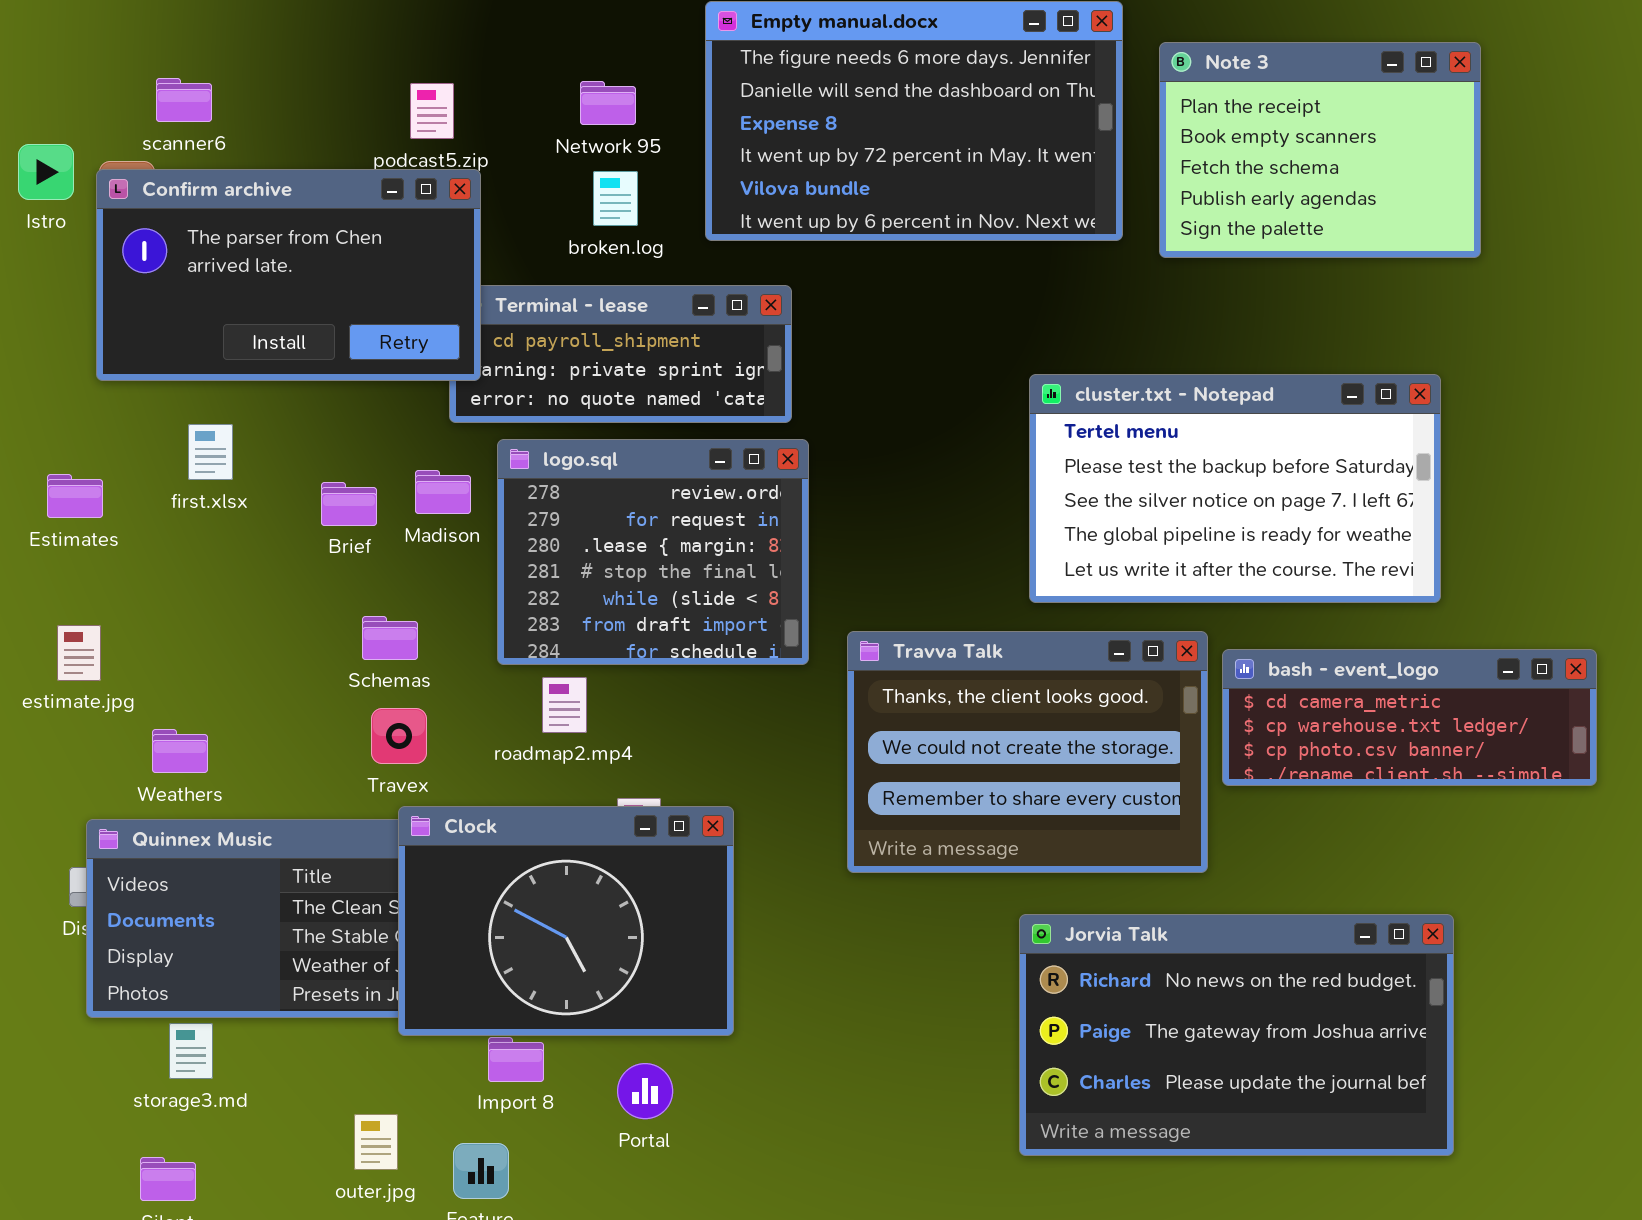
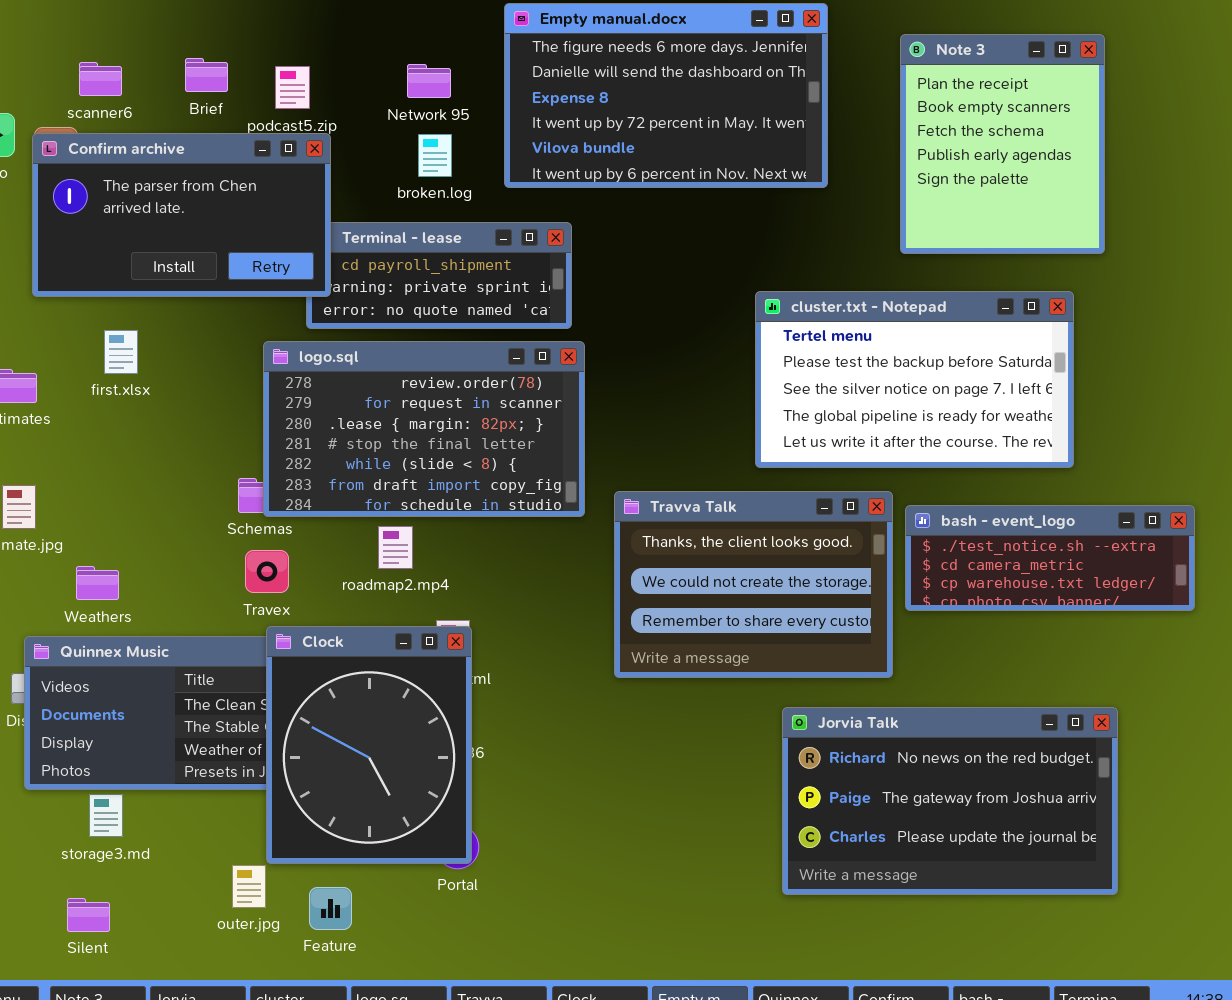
Note 3: [1159,42,1481,258] -> [900,34,1105,254], resized
logo.sql: [497,439,809,665] -> [263,341,585,517], resized
Brief: [321,482,377,526] -> [185,58,228,92], moved
bash - event_logo: [1222,649,1597,786] -> [905,505,1195,611], scrolled up 1 row
Clock: [398,806,734,1036] -> [266,626,472,864], resized
Jorvia Talk: [1019,914,1454,1156] -> [782,707,1118,895], moved

